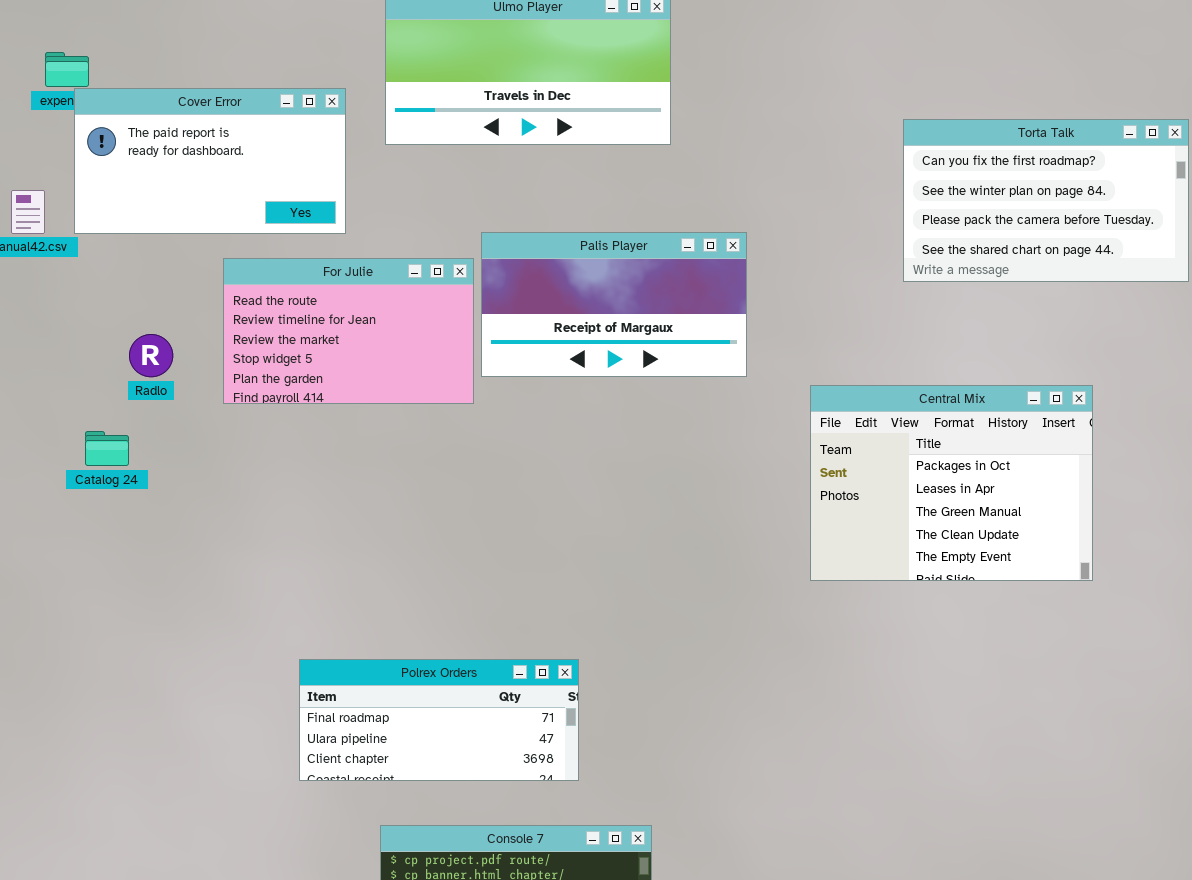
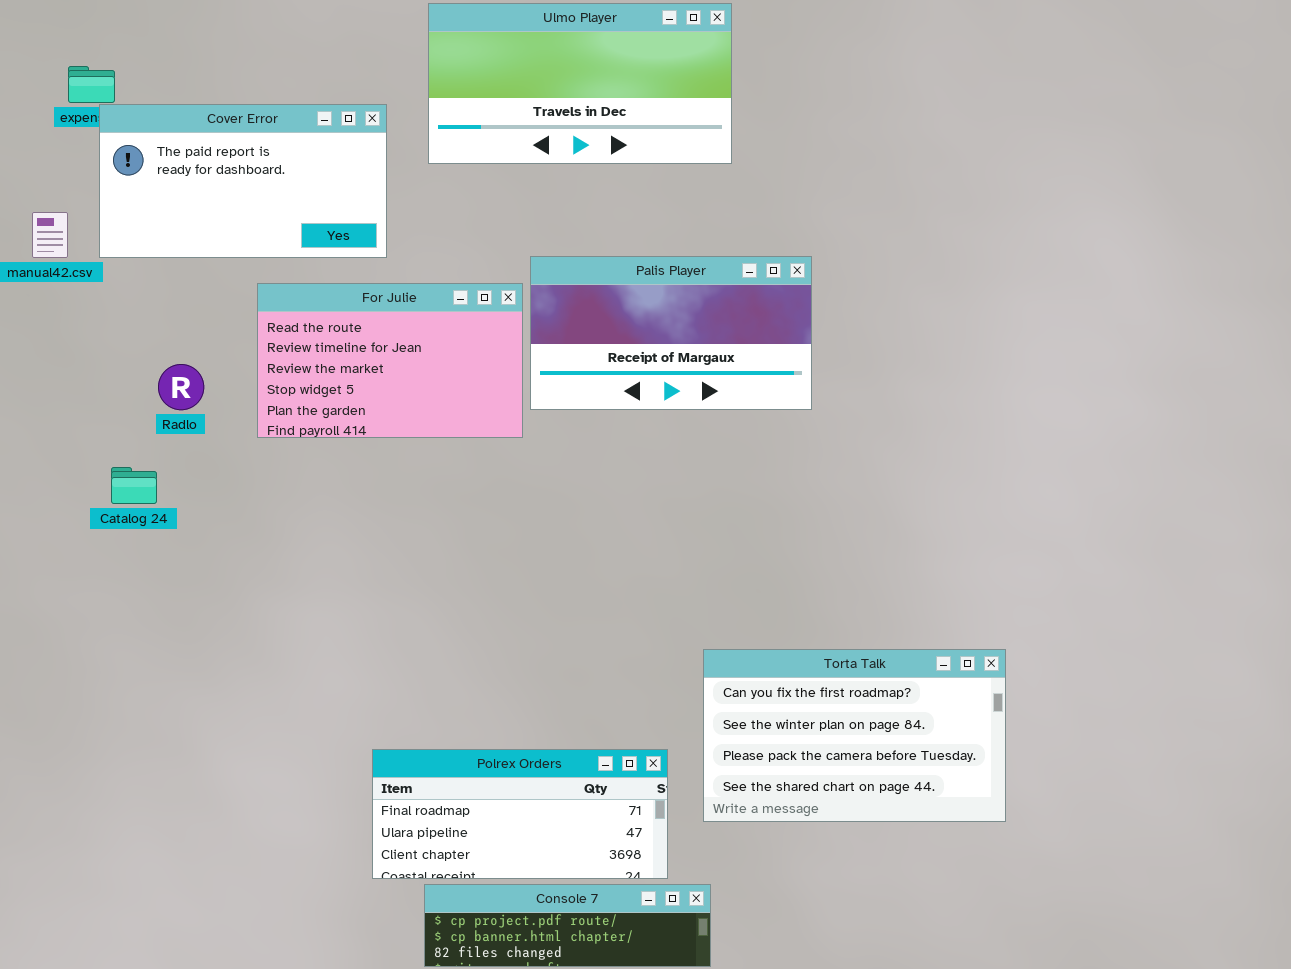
Torta Talk: [903,119,1189,282] -> [703,649,1006,822], moved
Central Mix: [810,385,1093,581] -> none, closed
Polrex Orders: [299,659,579,781] -> [372,749,668,879], moved

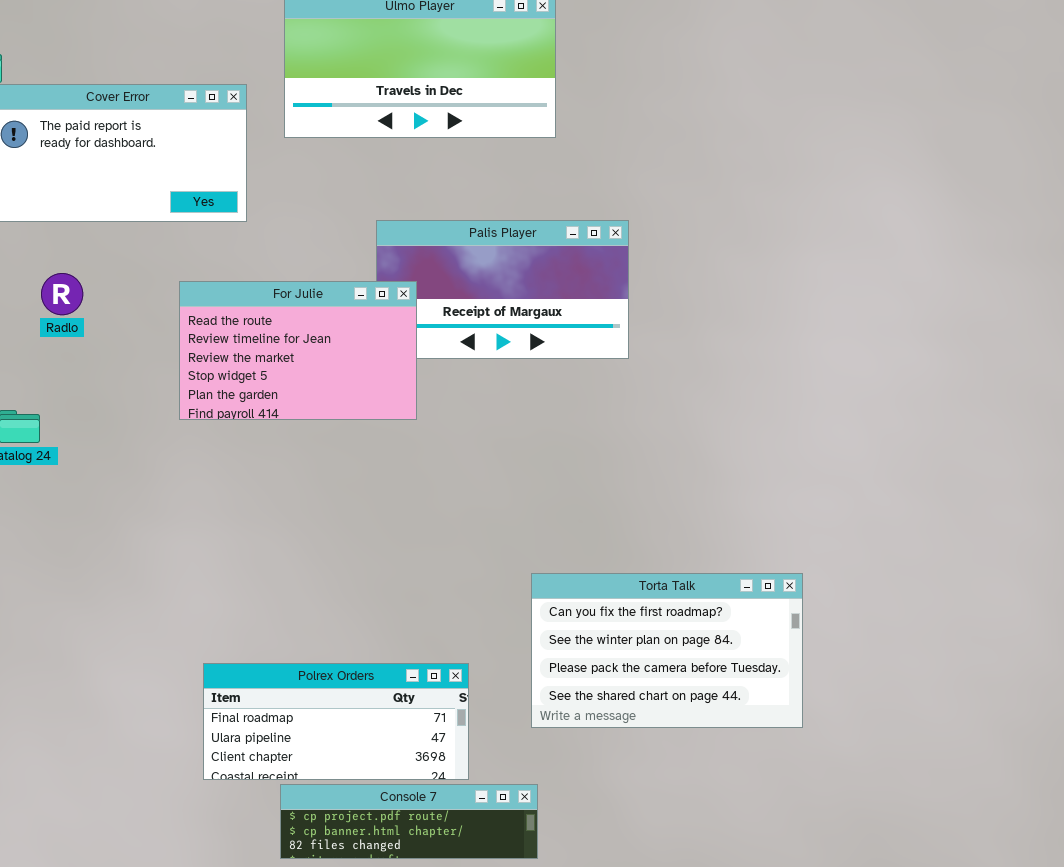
For Julie: [257,283,523,438] -> [179,281,417,420], moved
Radlo: [158,364,204,410] -> [41,273,83,315], moved
Polrex Orders: [372,749,668,879] -> [203,663,469,780], moved

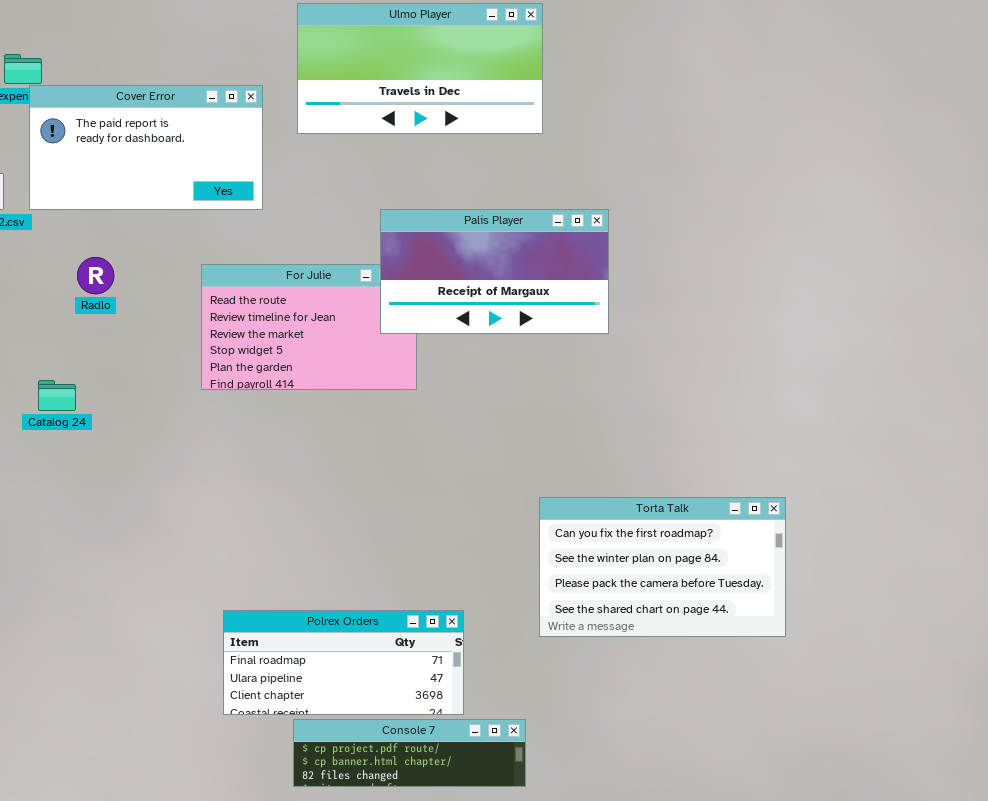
Palis Player: [376,220,629,359] -> [380,209,609,334], raised
Torta Talk: [531,573,803,728] -> [539,497,786,637], moved

